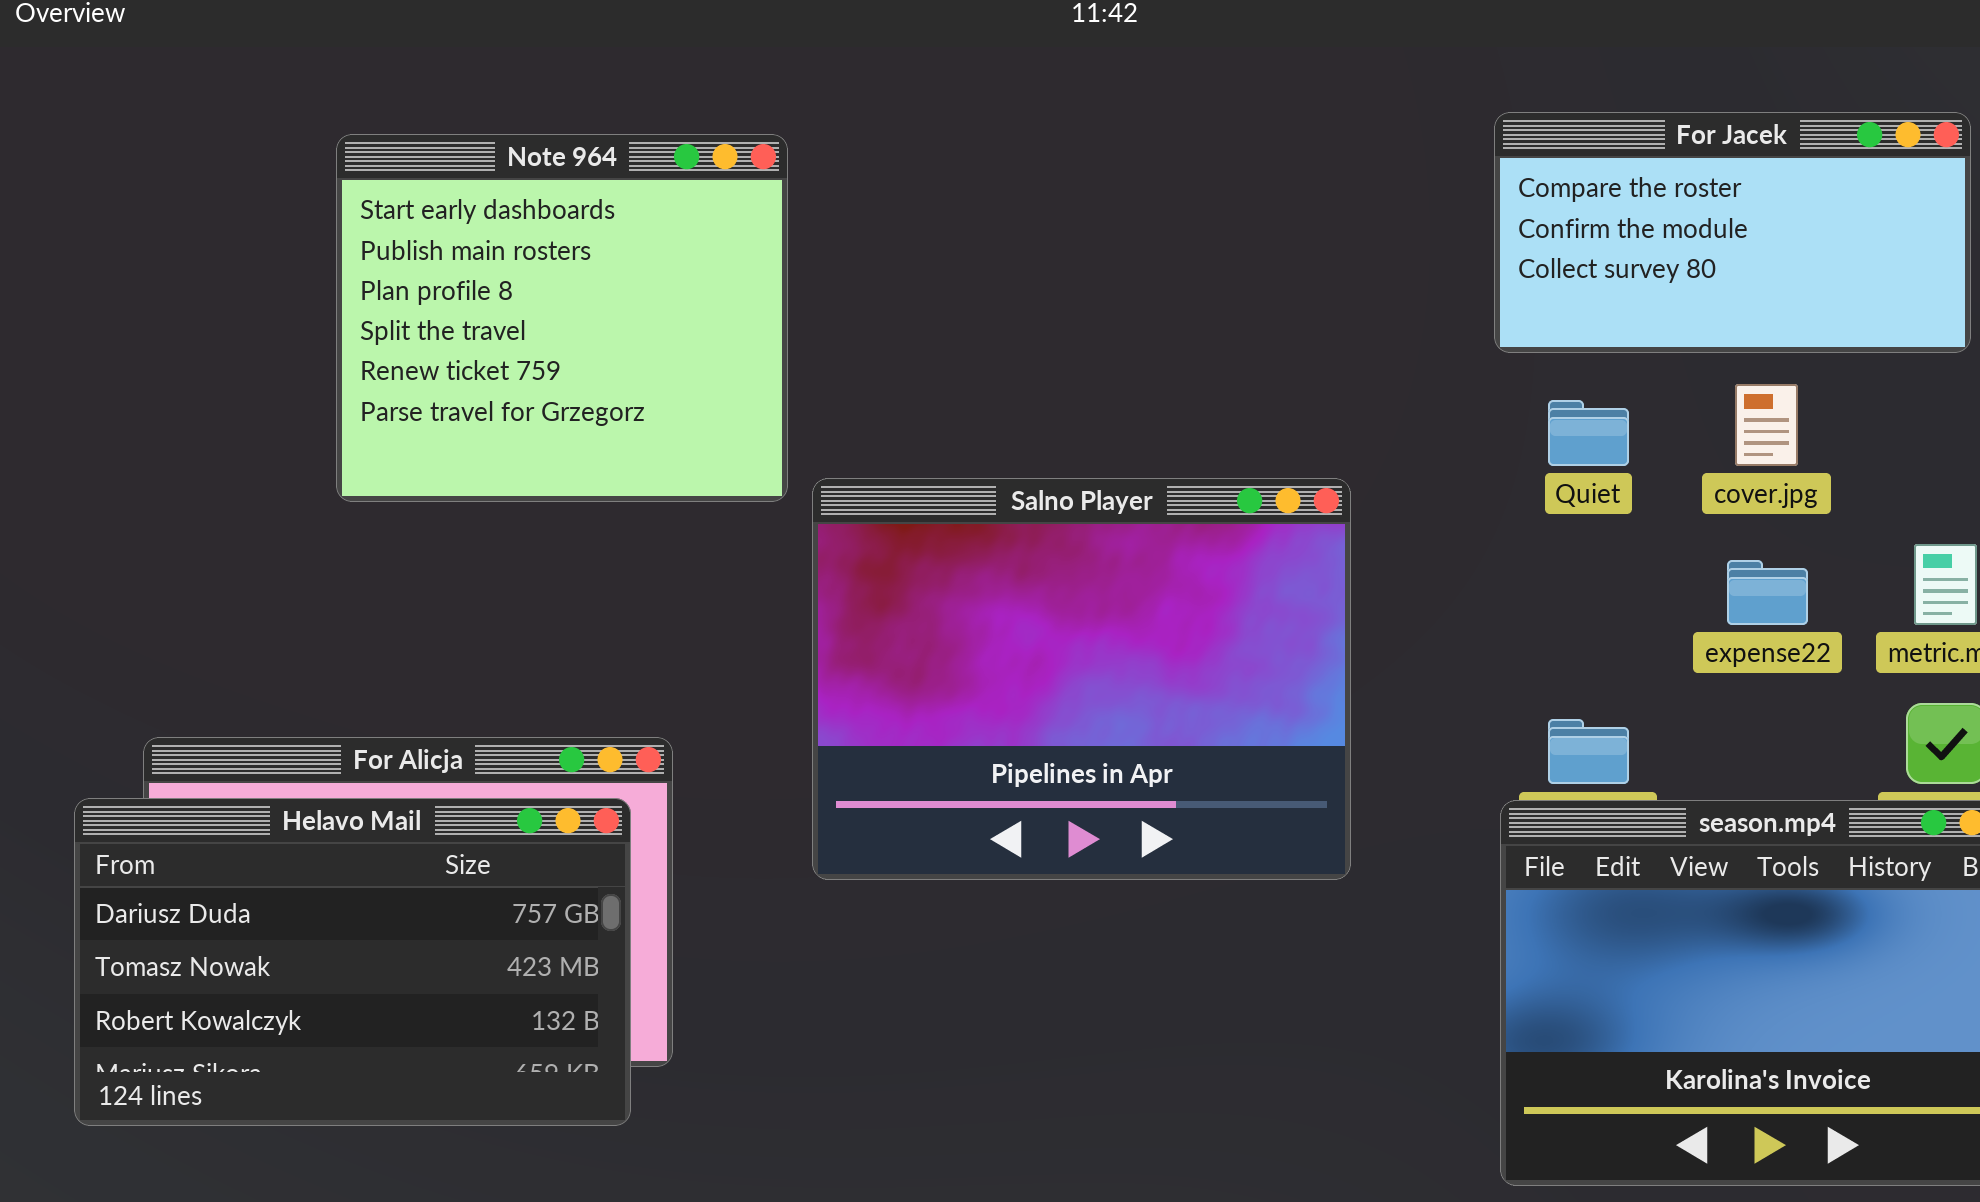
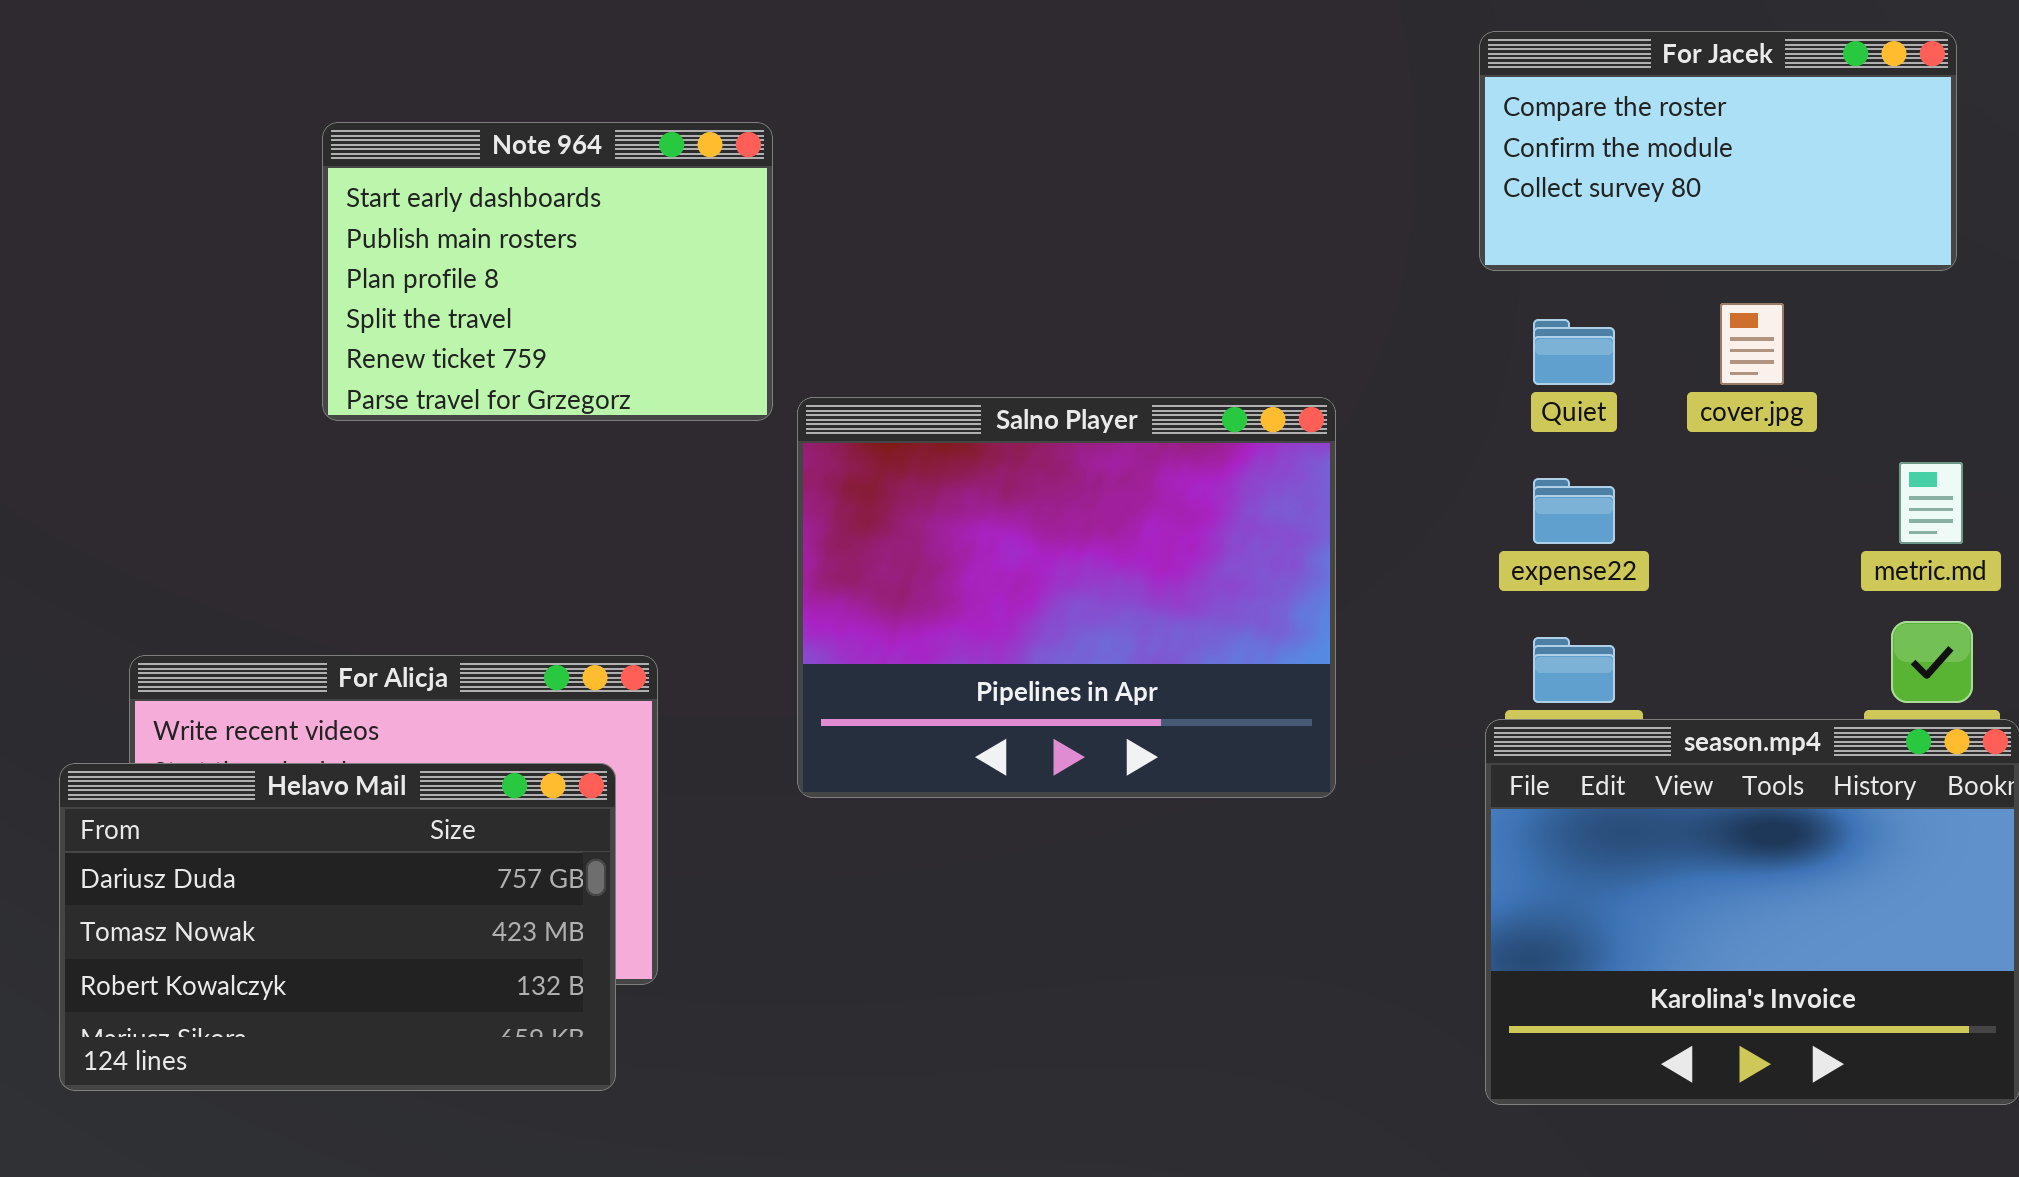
Note 964: [336,134,788,502] -> [322,122,773,421], resized
expense22: [1727,560,1808,625] -> [1533,478,1615,544], moved
Helavo Mail: [74,798,631,1126] -> [59,763,616,1091], moved

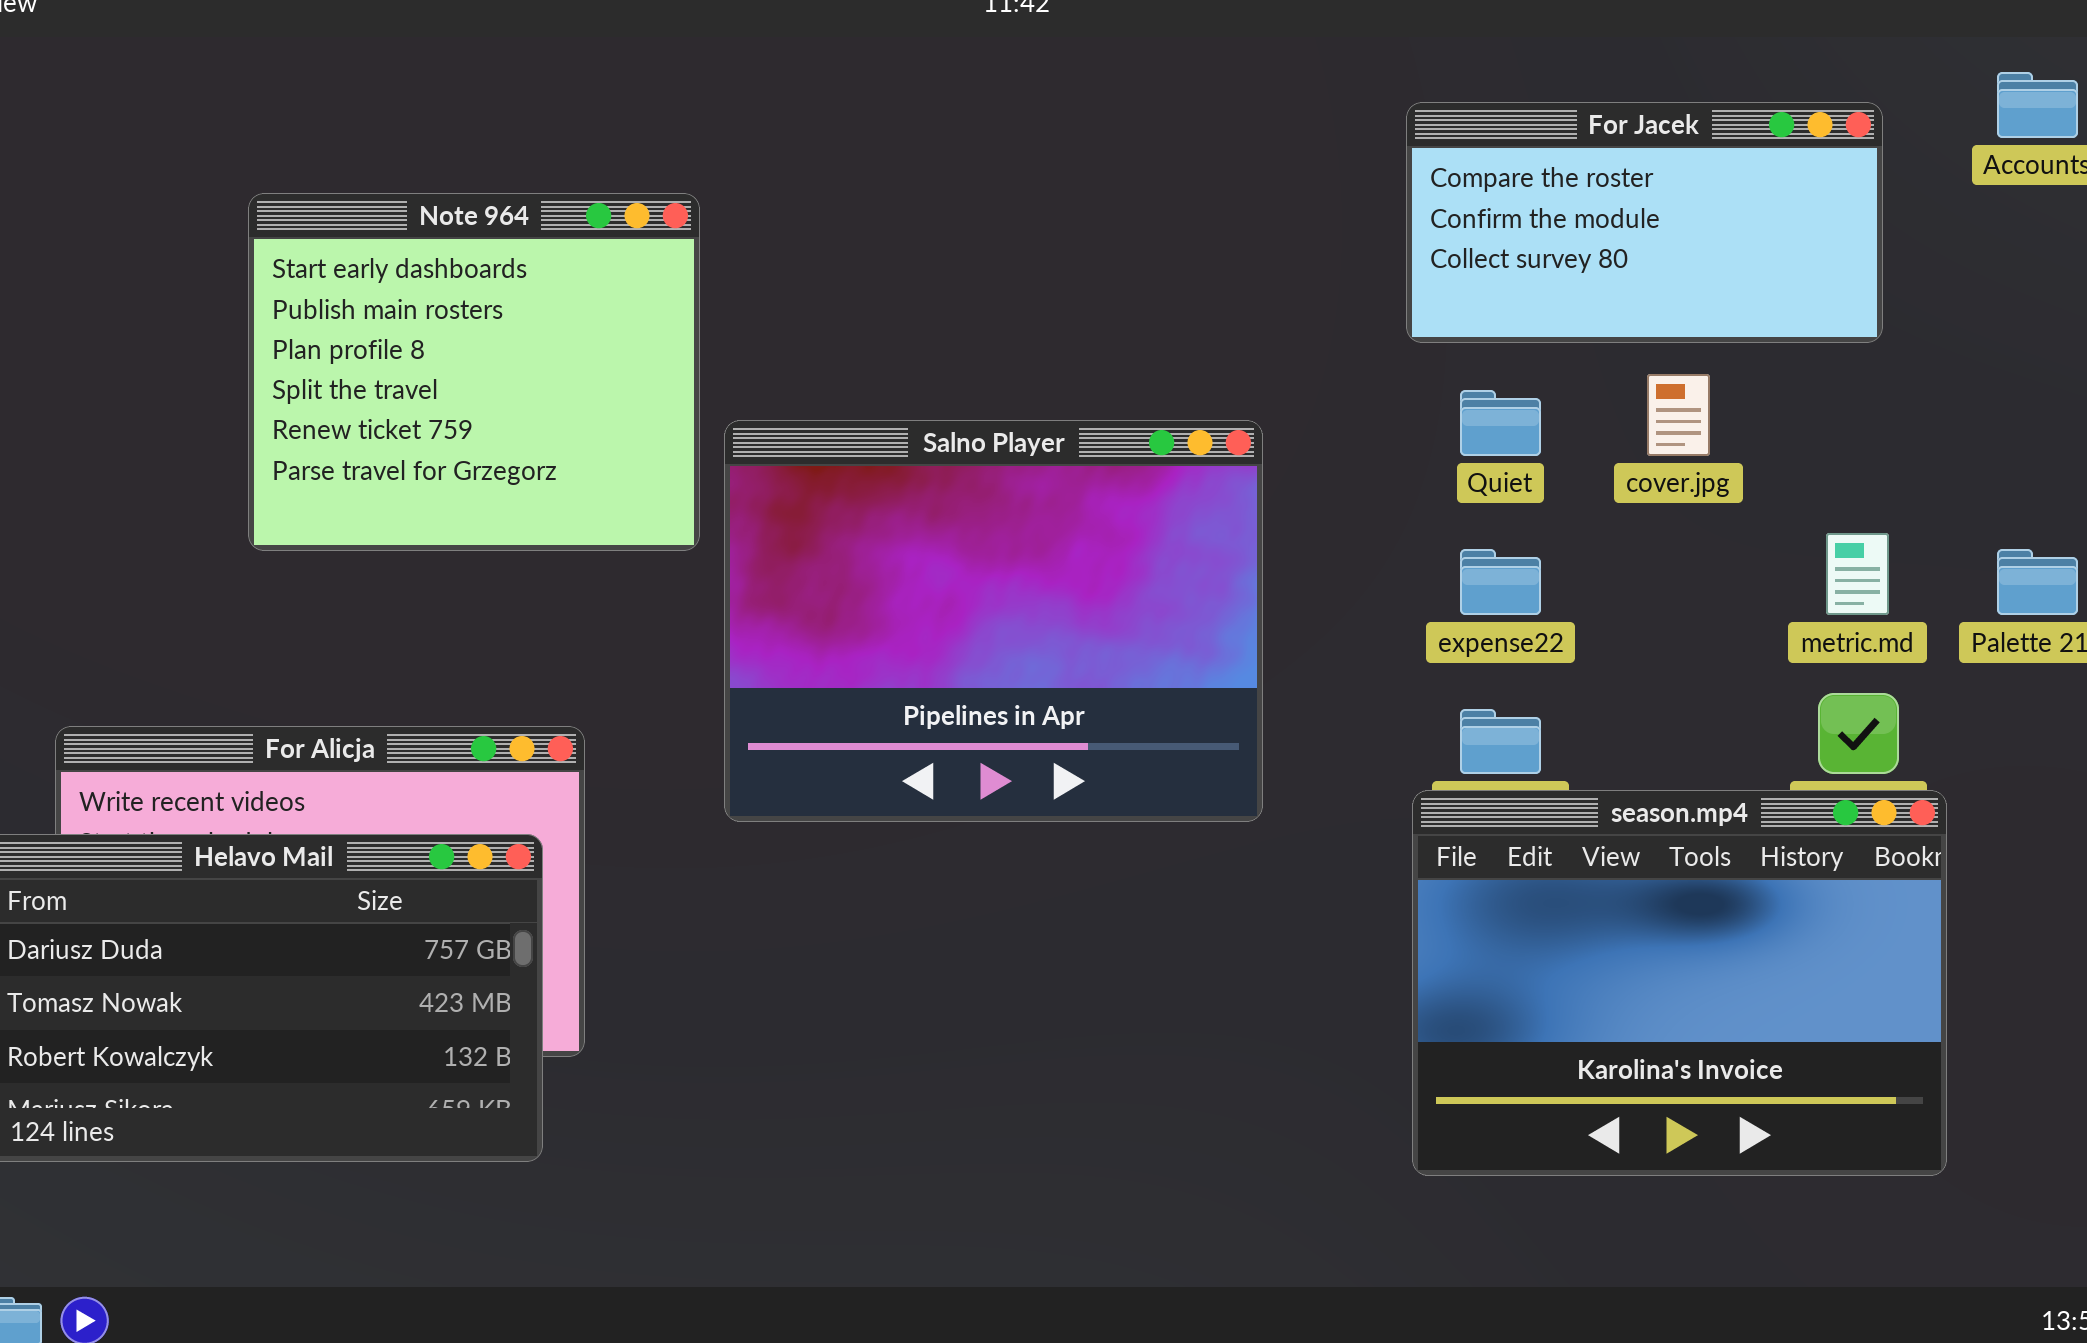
Note 964: [322,122,773,421] -> [248,193,700,551], resized
Salno Player: [797,397,1336,798] -> [724,420,1263,822], moved

